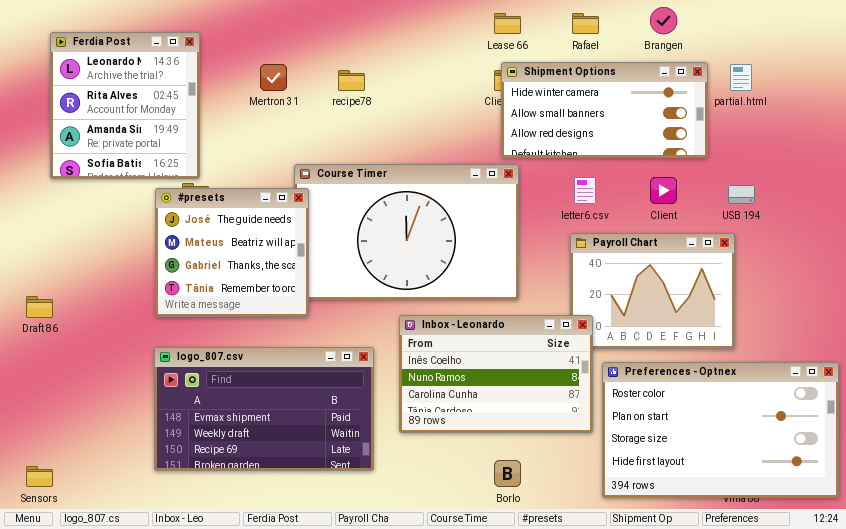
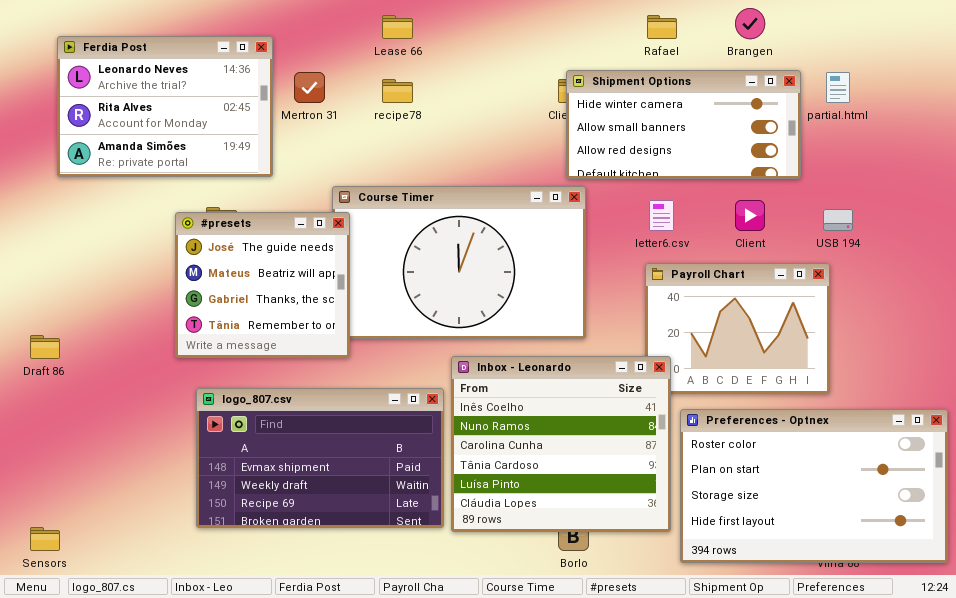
Lease 66: [494,13,521,34] -> [382,15,413,39], moved
Ferdia Post: [50,32,200,179] -> [57,36,273,177], resized
Inbox - Leonardo: [399,315,593,433] -> [451,356,671,532], resized
logo_807.csv: [154,347,374,471] -> [196,388,444,528], moved

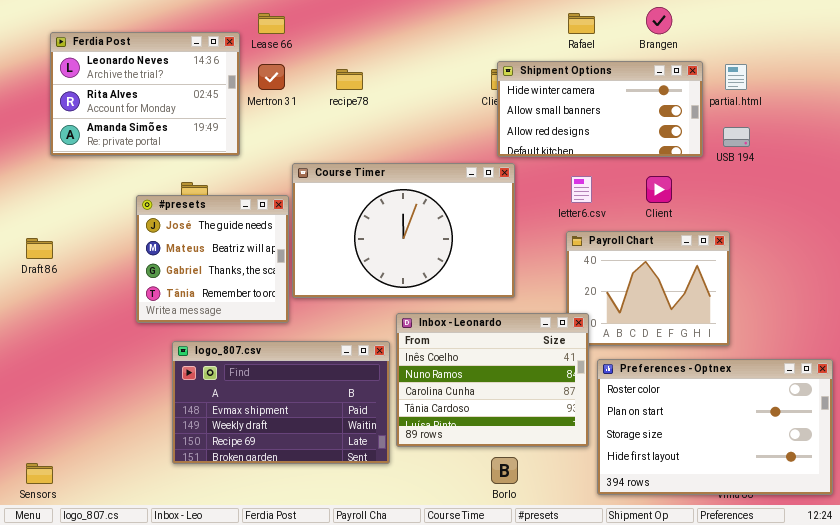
Lease 66: [382,15,413,39] -> [258,13,285,34], moved
USB 194: [823,209,853,231] -> [723,127,750,147], moved
#presets: [175,212,350,358] -> [136,195,289,323], moved
Draft 86: [30,335,60,359] -> [26,238,53,259], moved
Inbox - Leonardo: [451,356,671,532] -> [396,313,589,447], resized

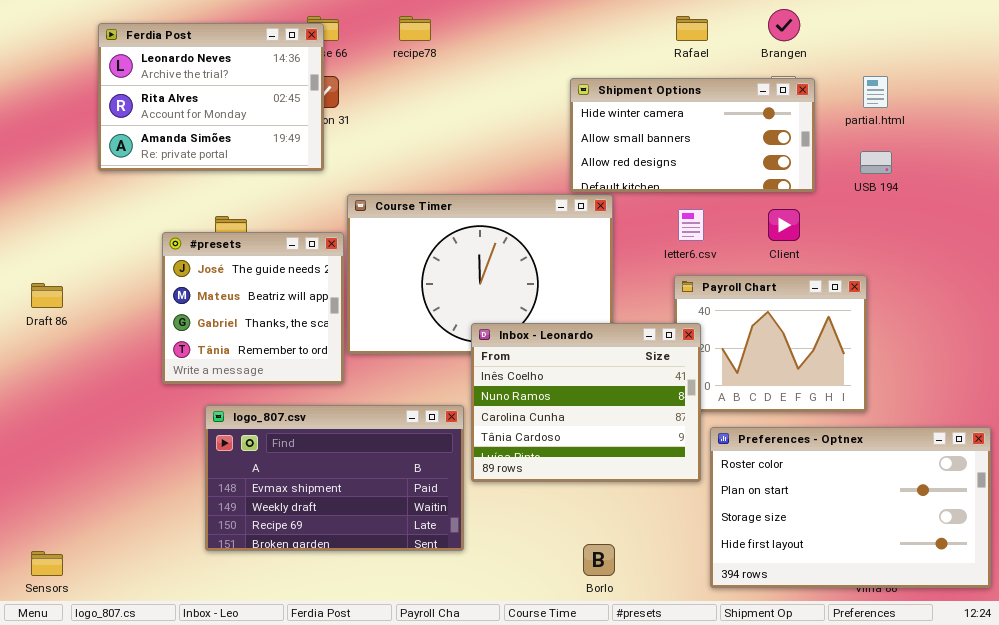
Ferdia Post: [50,32,240,156] -> [98,23,324,171], moved
Shipment Options: [497,61,703,157] -> [570,78,815,192], moved
recipe78: [336,69,363,90] -> [399,16,431,41], moved
Inbox - Leonardo: [396,313,589,447] -> [471,323,701,482], moved

